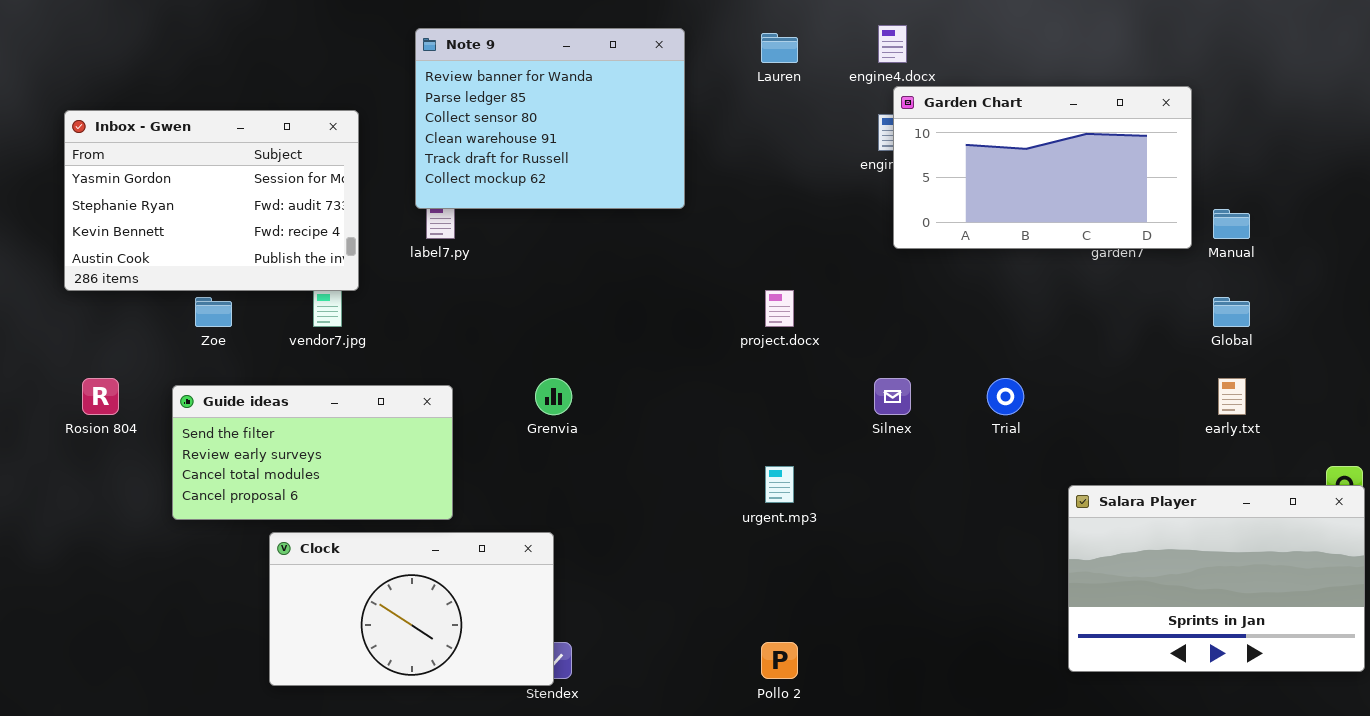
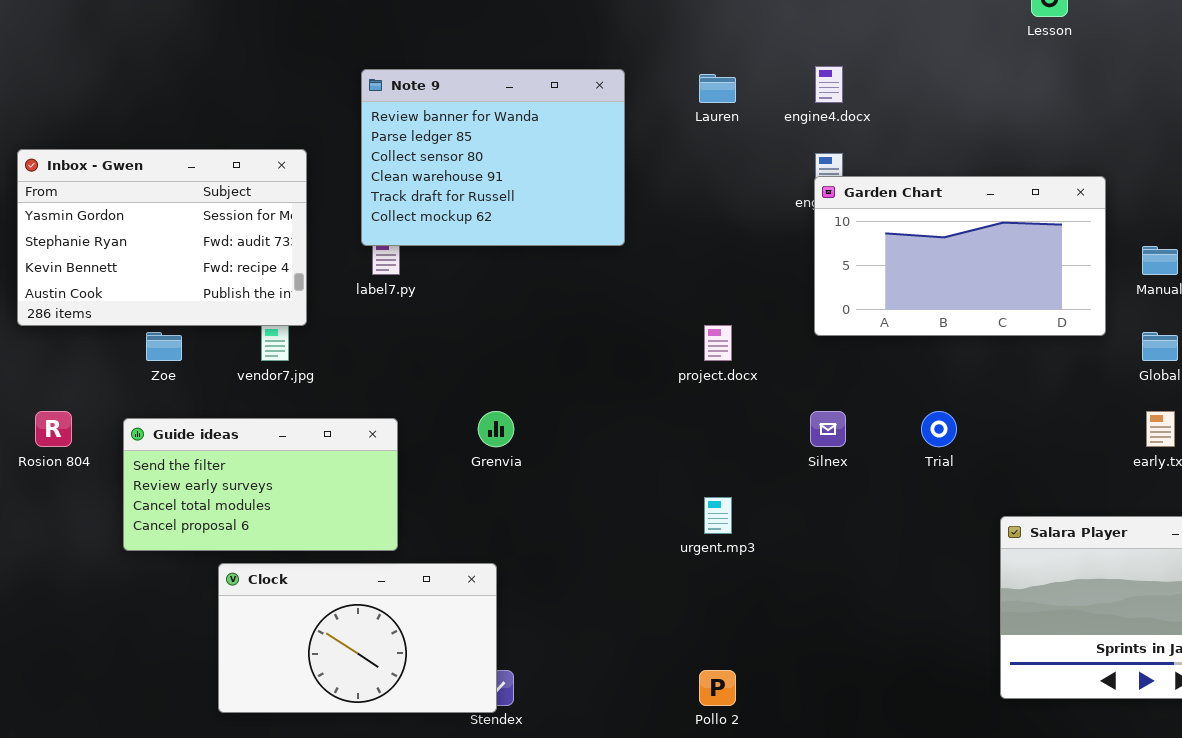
Garden Chart: [893,86,1192,249] -> [814,176,1106,336], moved

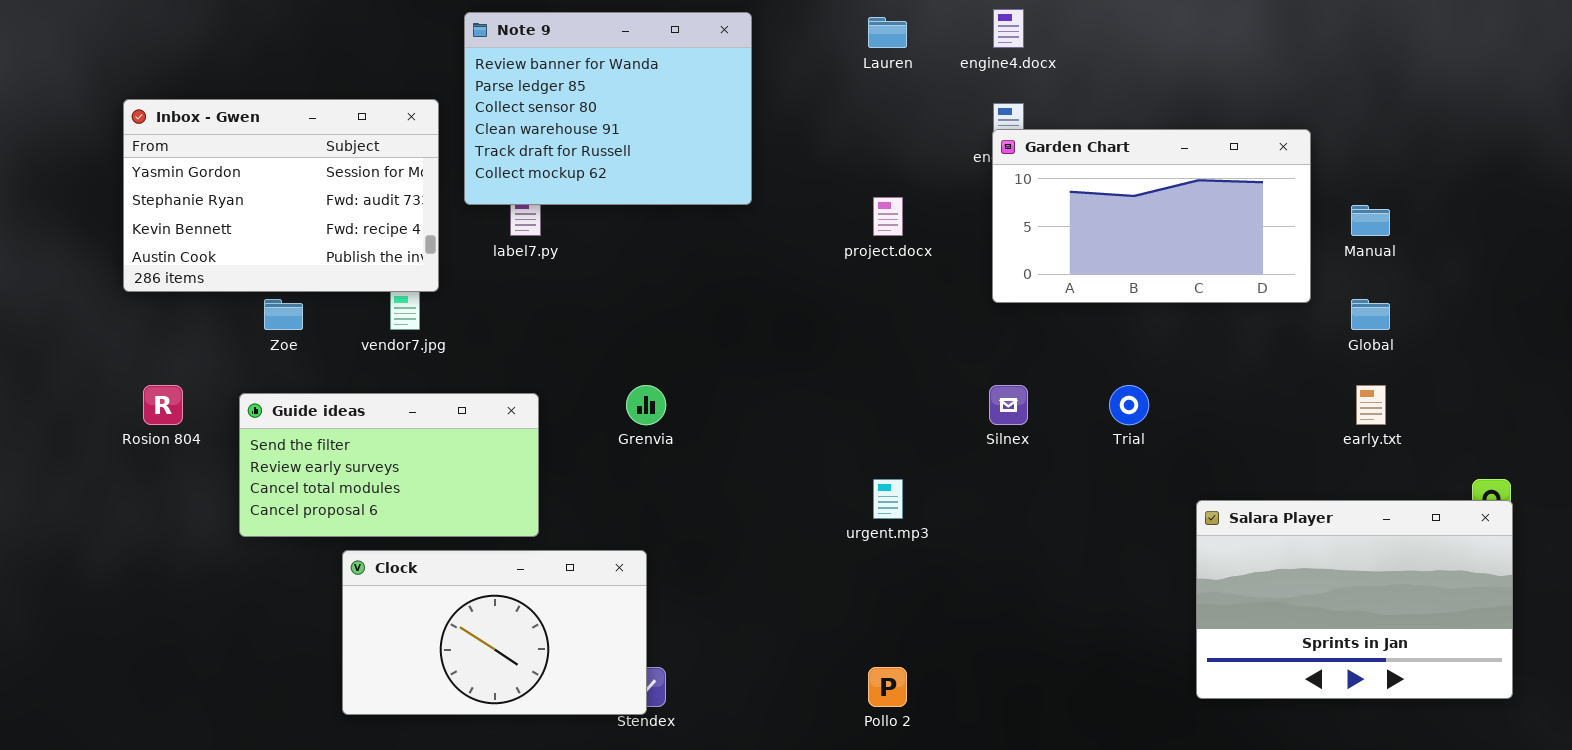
Note 9: [361,69,625,246] -> [464,12,752,205], moved
project.docx: [704,325,732,361] -> [873,197,903,236], moved

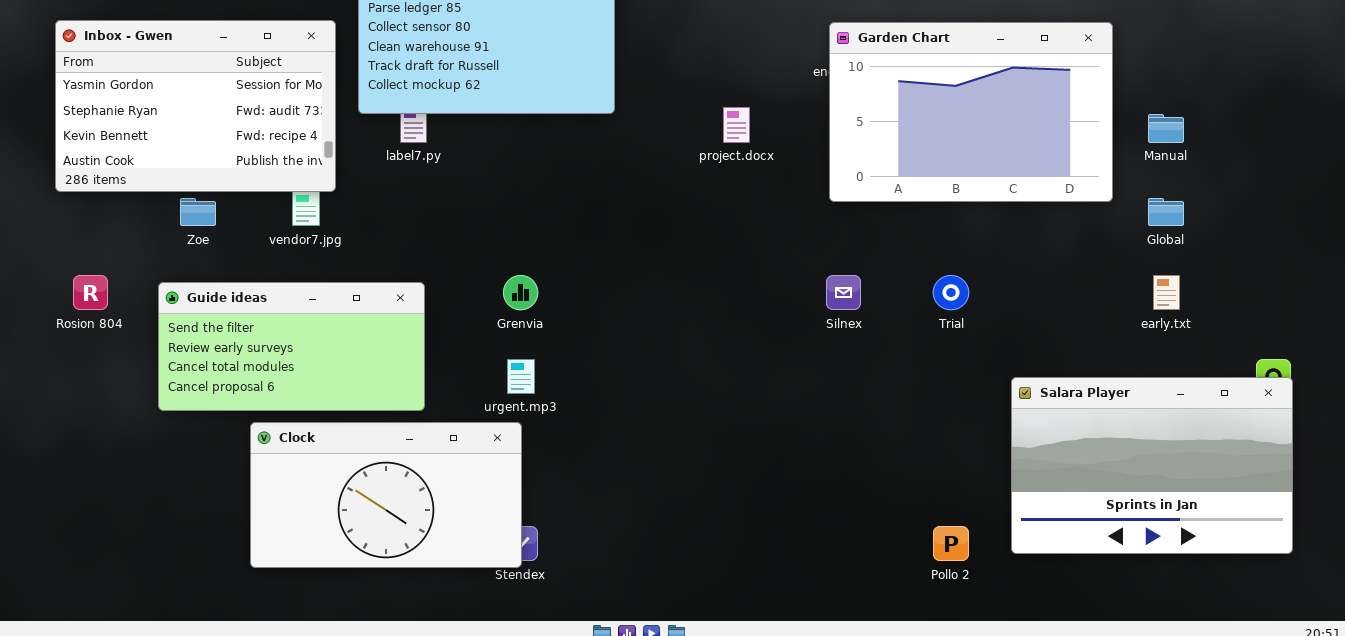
Garden Chart: [992,129,1311,303] -> [829,22,1113,202], resized
urgent.mp3: [873,479,903,519] -> [507,359,535,394], moved
Pollo 2: [868,667,907,707] -> [933,526,969,561], moved

